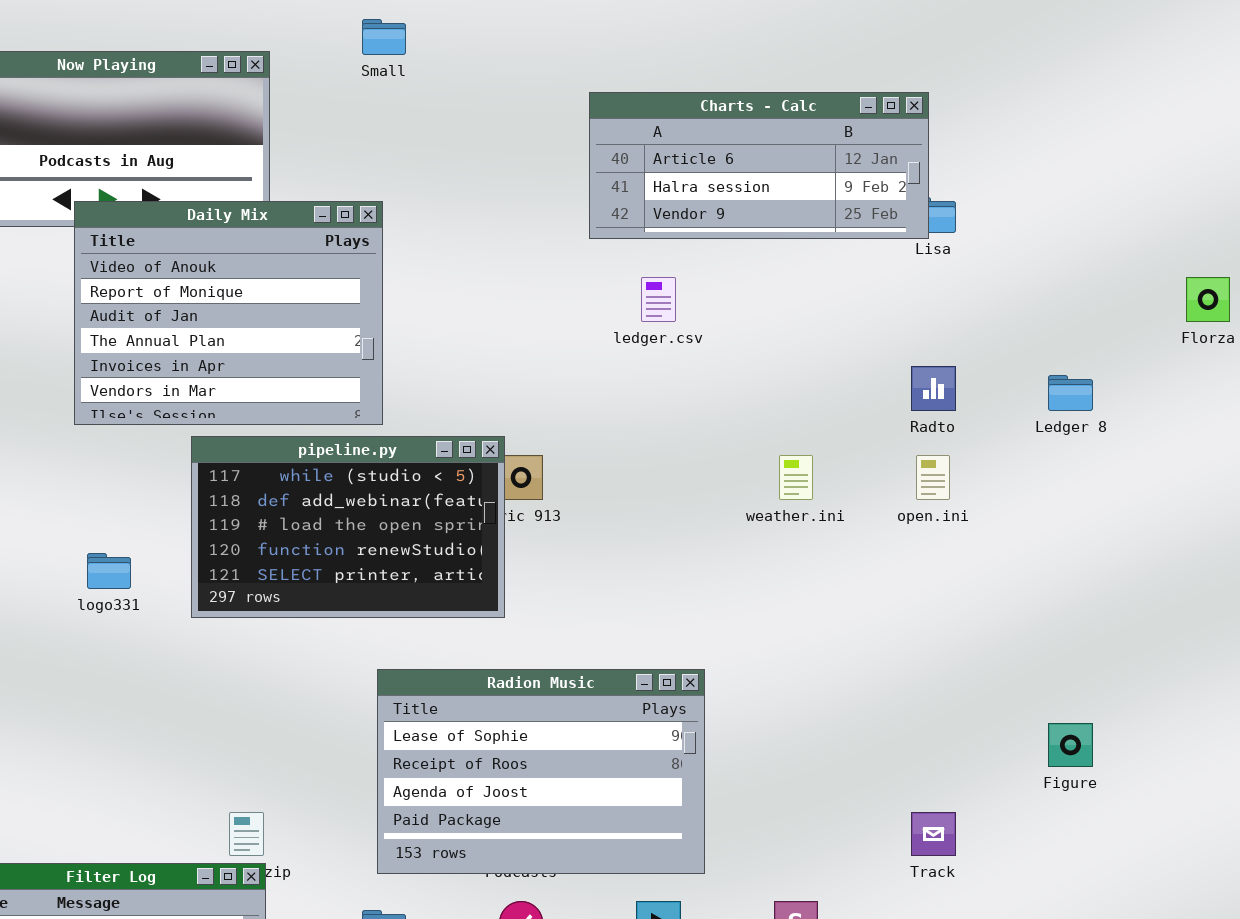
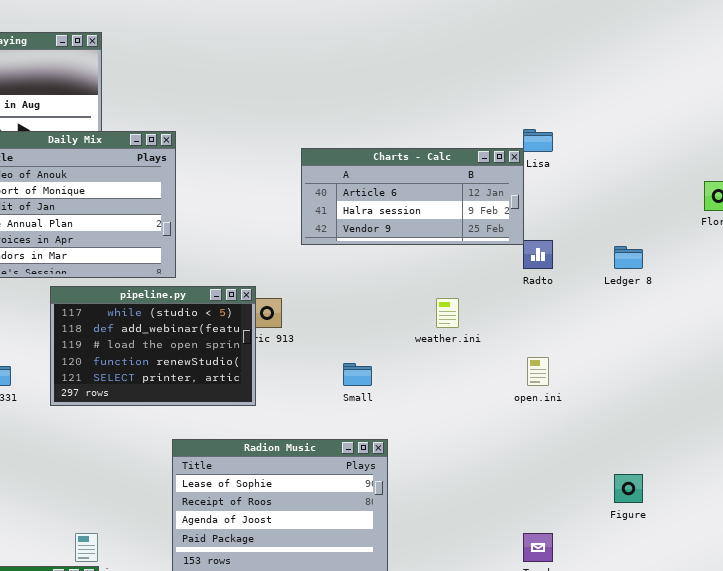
Small: [362,19,406,55] -> [343,363,372,386], moved
Charts - Calc: [589,92,929,239] -> [301,148,524,245], moved
open.ini: [916,455,950,500] -> [527,357,549,386], moved

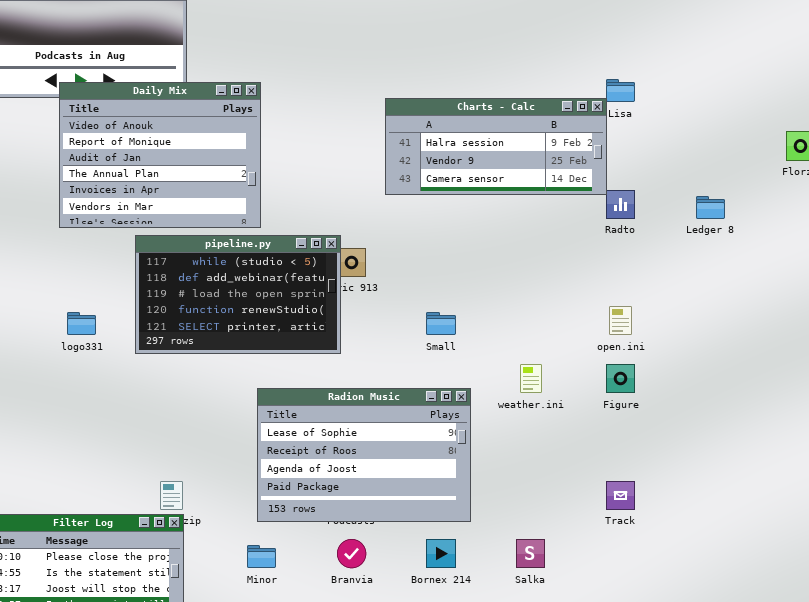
Charts - Calc: [301,148,524,245] -> [385,98,607,195], scrolled down 1 row
weather.ini: [436,298,459,328] -> [520,364,542,393], moved
Figure: [614,474,643,503] -> [606,364,635,393], moved

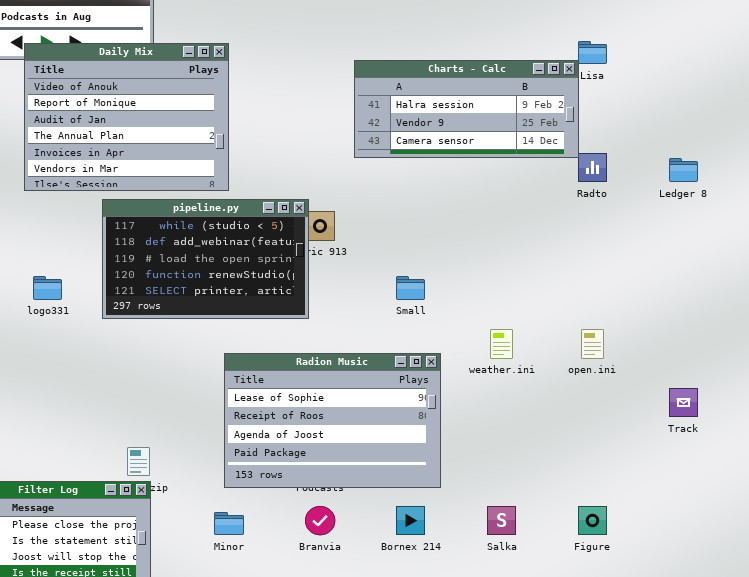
open.ini: [609,306,632,335] -> [581,329,604,359], moved
Figure: [606,364,635,393] -> [578,506,607,535], moved
Track: [606,481,635,510] -> [669,388,698,417], moved

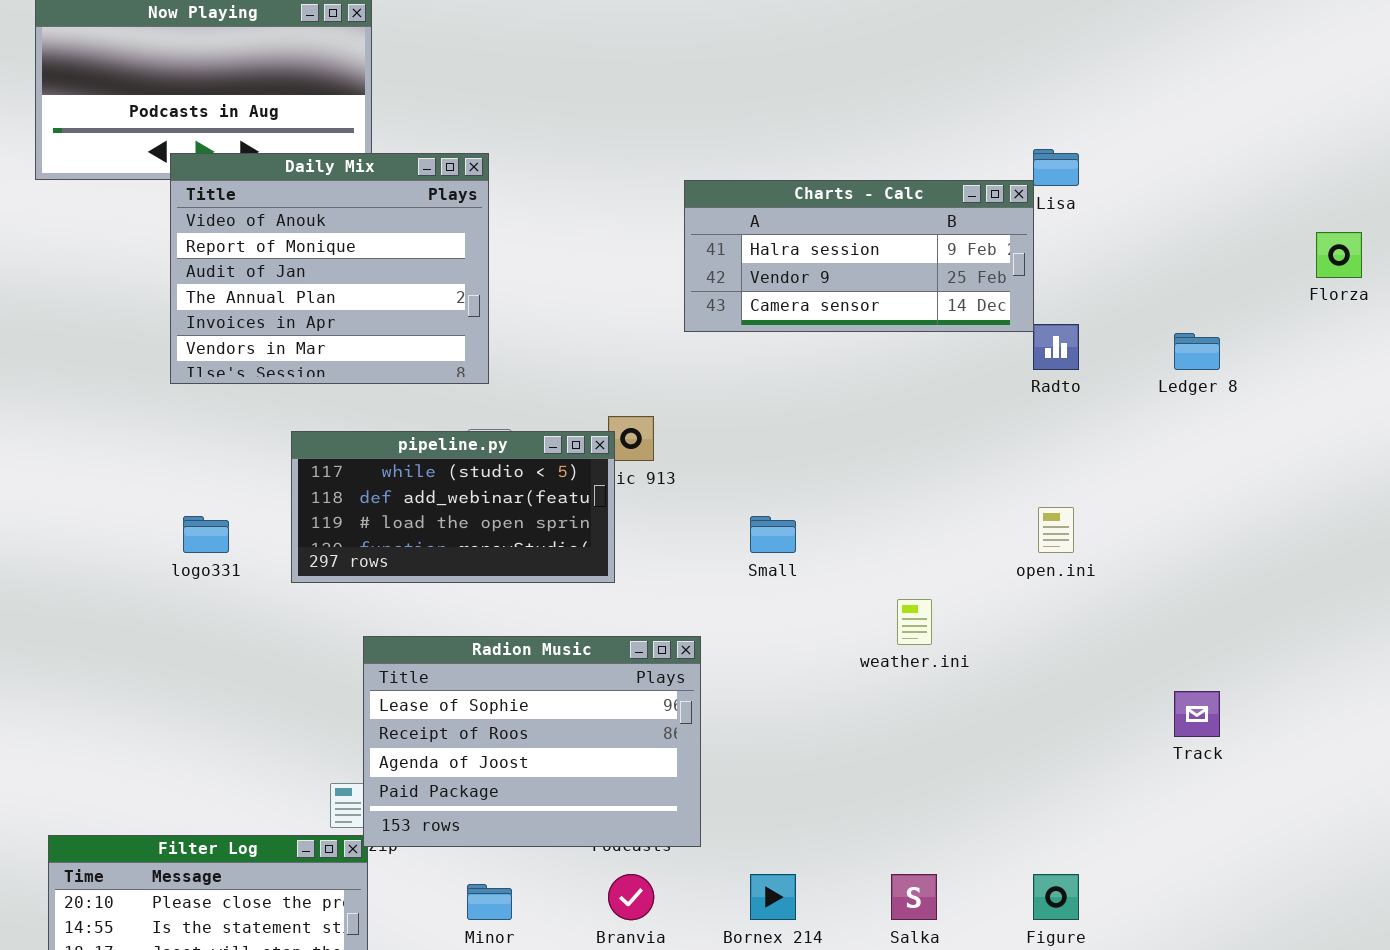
pipeline.py: [102,199,309,319] -> [291,431,615,583], resized
open.ini: [581,329,604,359] -> [1038,507,1074,553], moved
Radion Music: [224,353,441,488] -> [363,636,701,847], moved

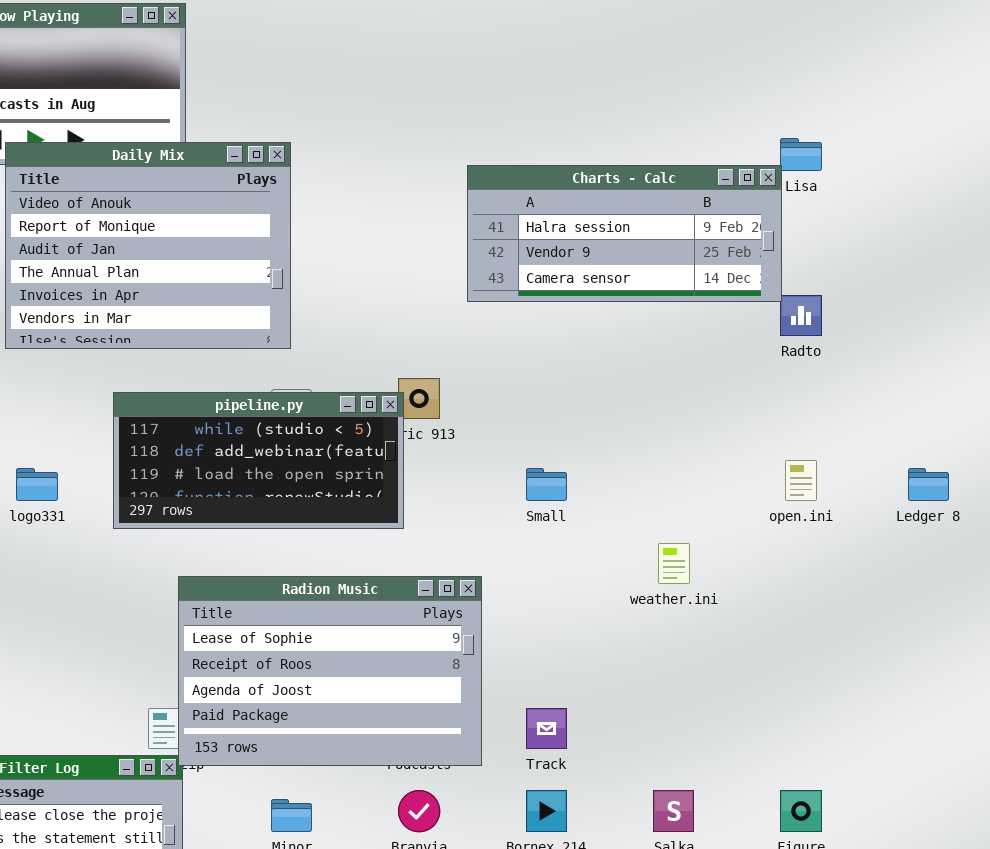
Ledger 8: [1174,333,1220,370] -> [908,468,949,501], moved
Track: [1174,691,1220,737] -> [526,708,567,749], moved

